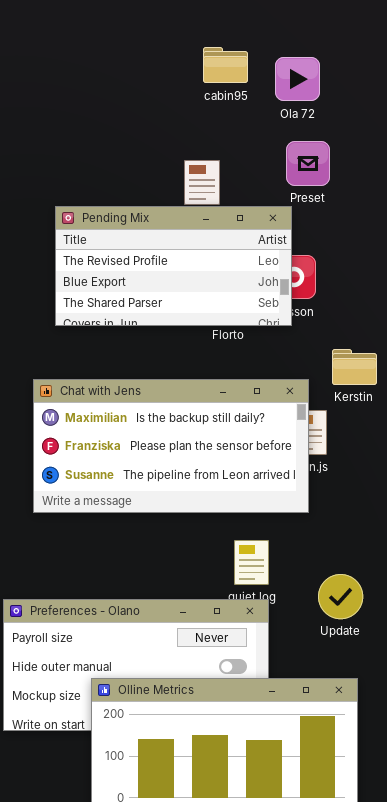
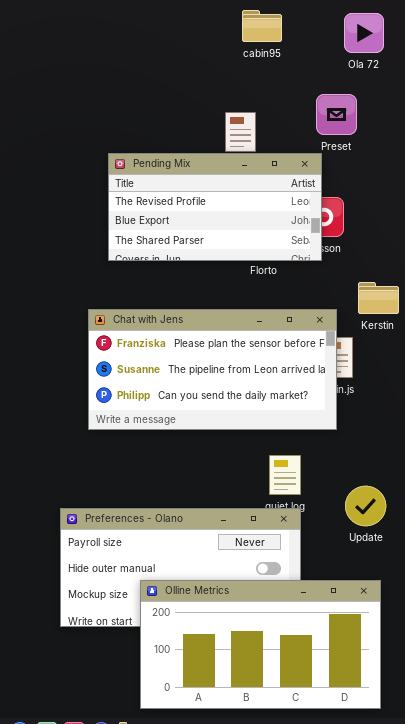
Ola 72: [275,57,320,101] -> [344,13,384,53], moved
Chat with Jens: [33,379,309,513] -> [88,309,337,430], scrolled down 1 row

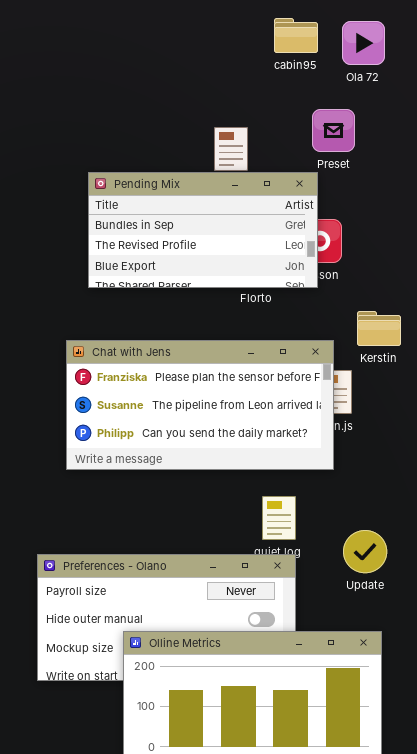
cabin95: [242,10,282,42] -> [274,18,318,53], moved
Pending Mix: [108,153,322,261] -> [88,172,318,288], scrolled up 1 row

